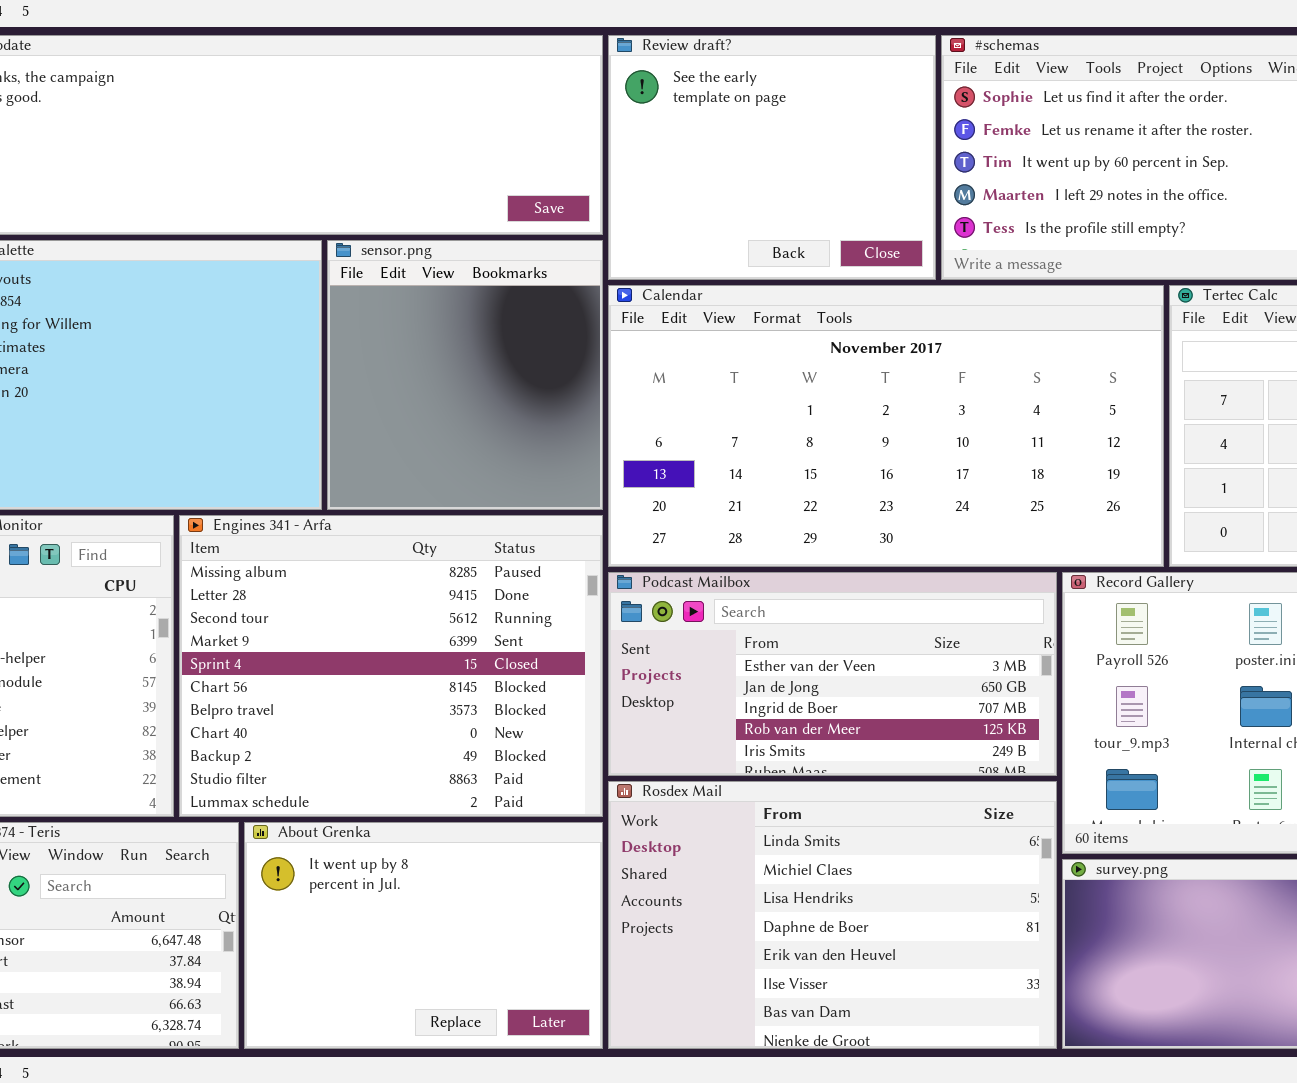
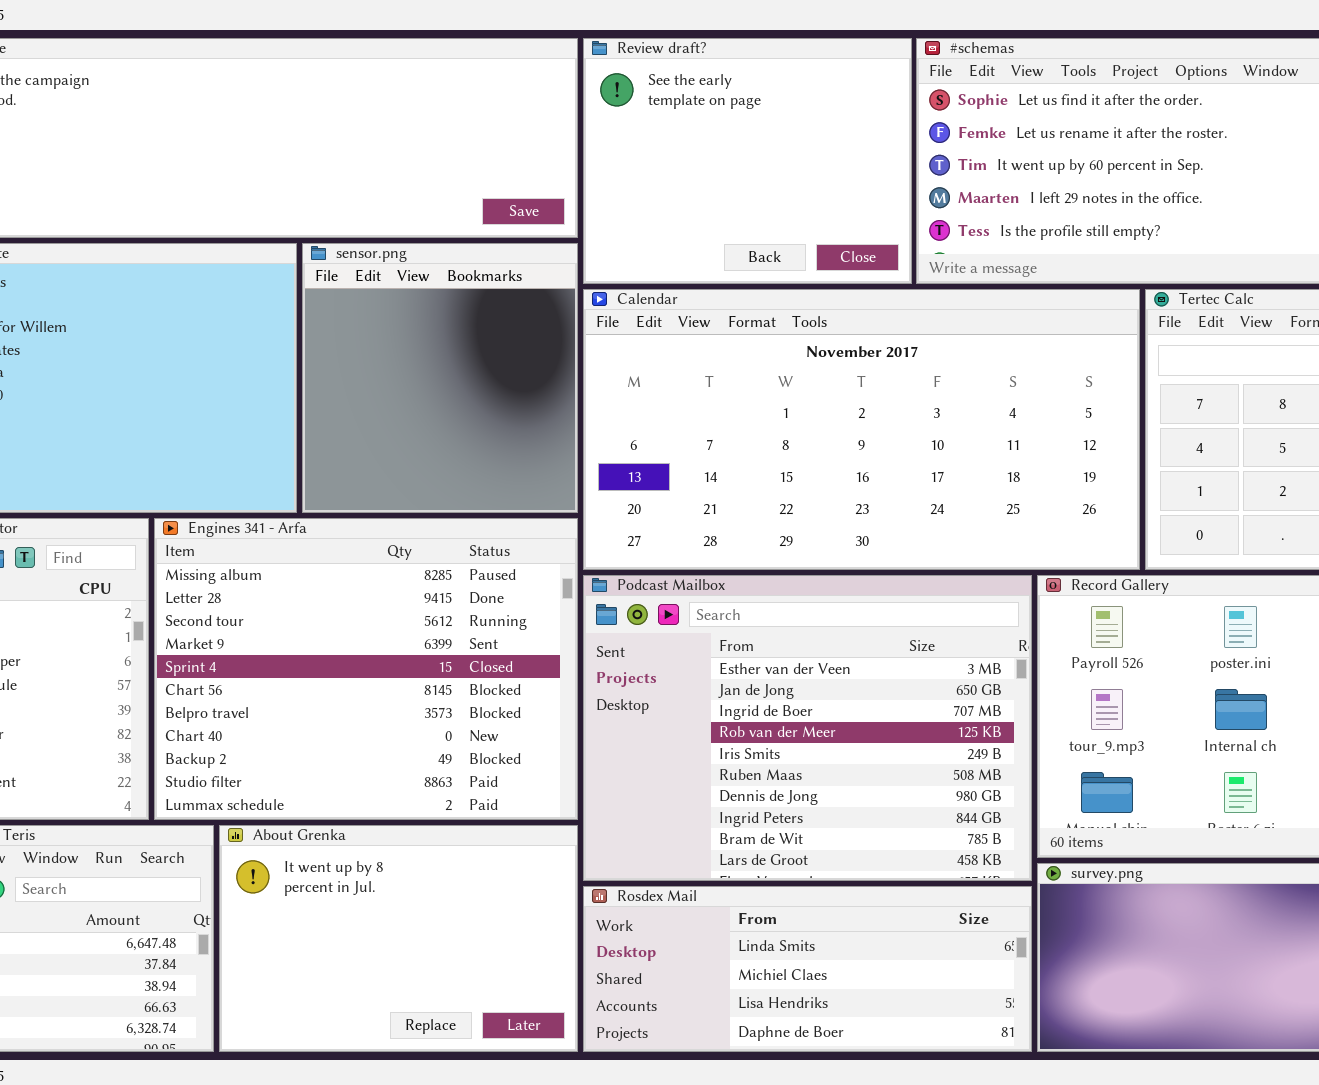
Podcast Mailbox: [608,572,1057,776] -> [583,575,1032,881], resized
Rosdex Mail: [608,781,1057,1049] -> [583,886,1032,1052], resized

